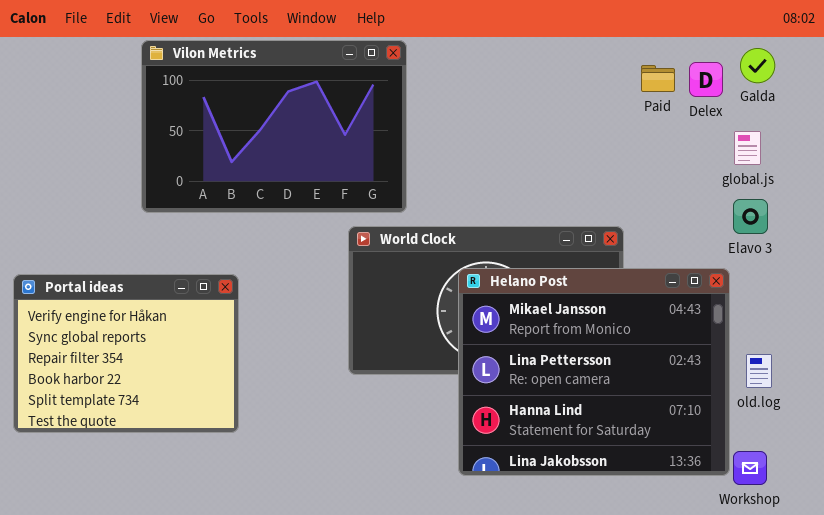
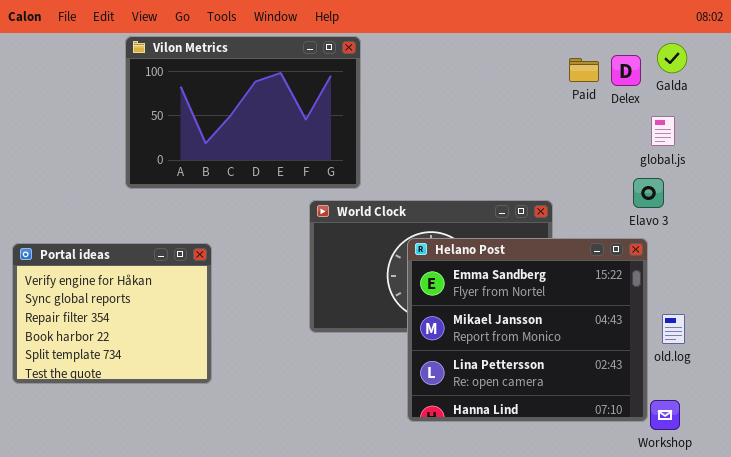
Elavo 3: [733,199,768,234] -> [633,178,664,208], moved
Helano Post: [458,268,730,476] -> [407,238,648,422], scrolled up 1 row

